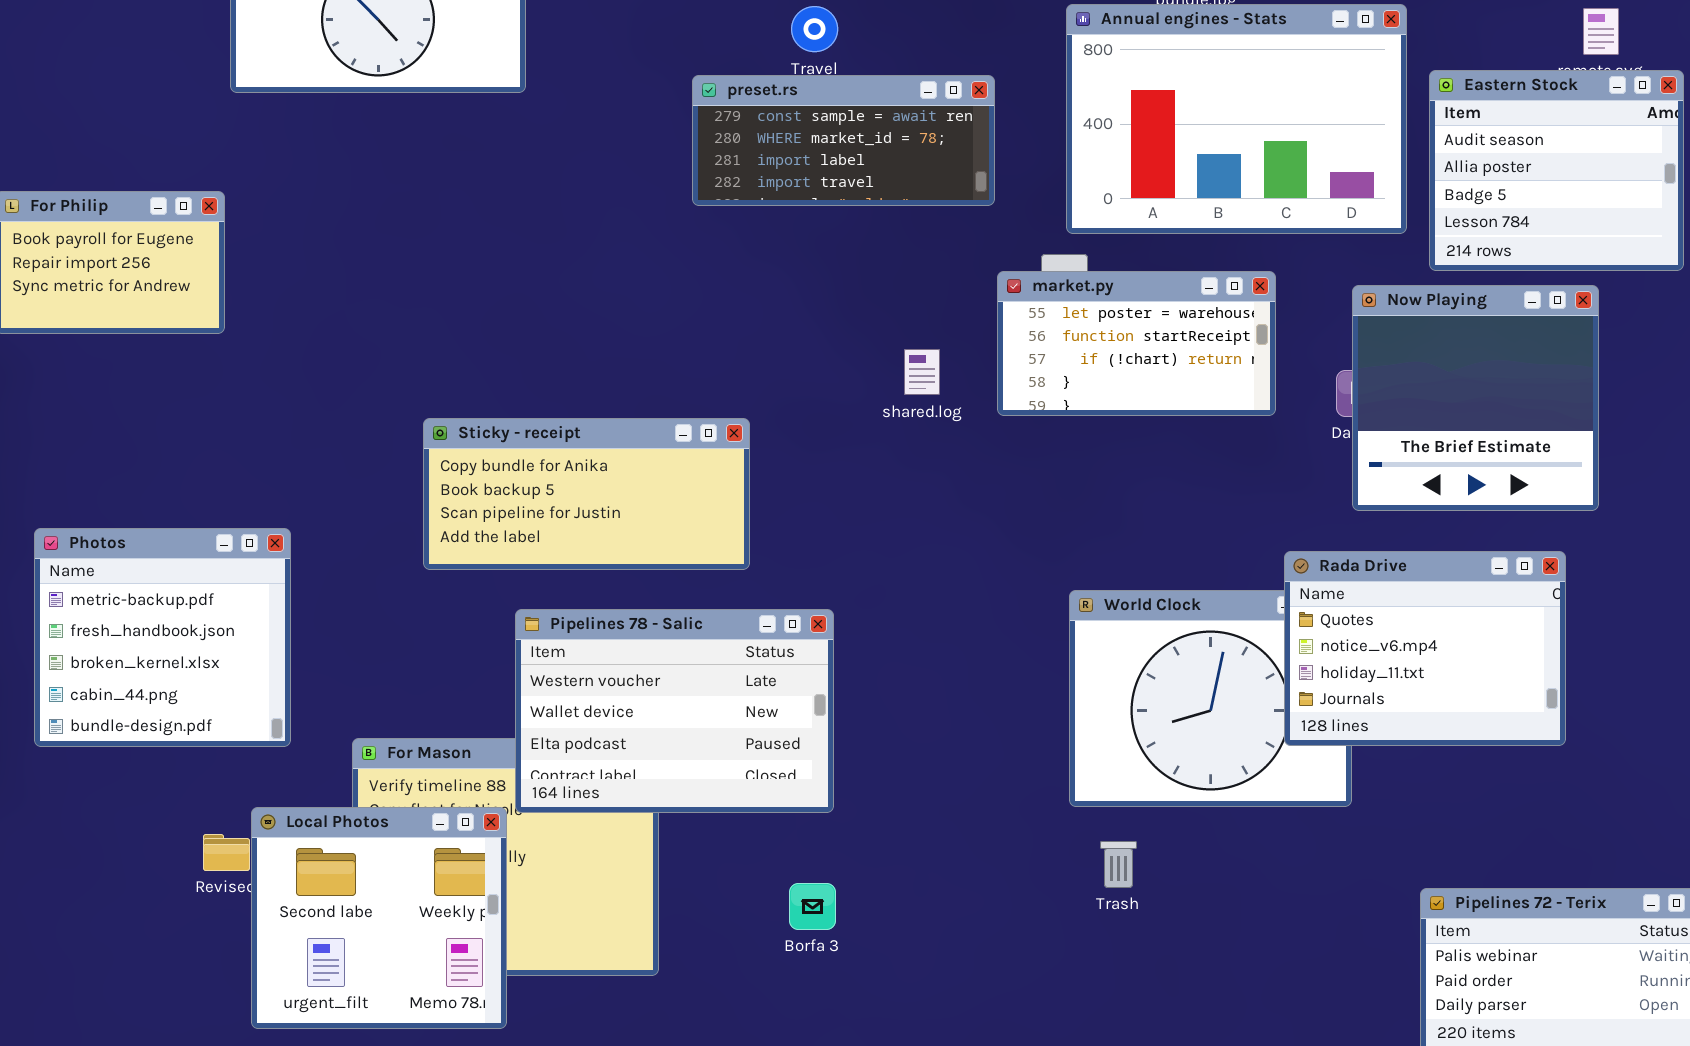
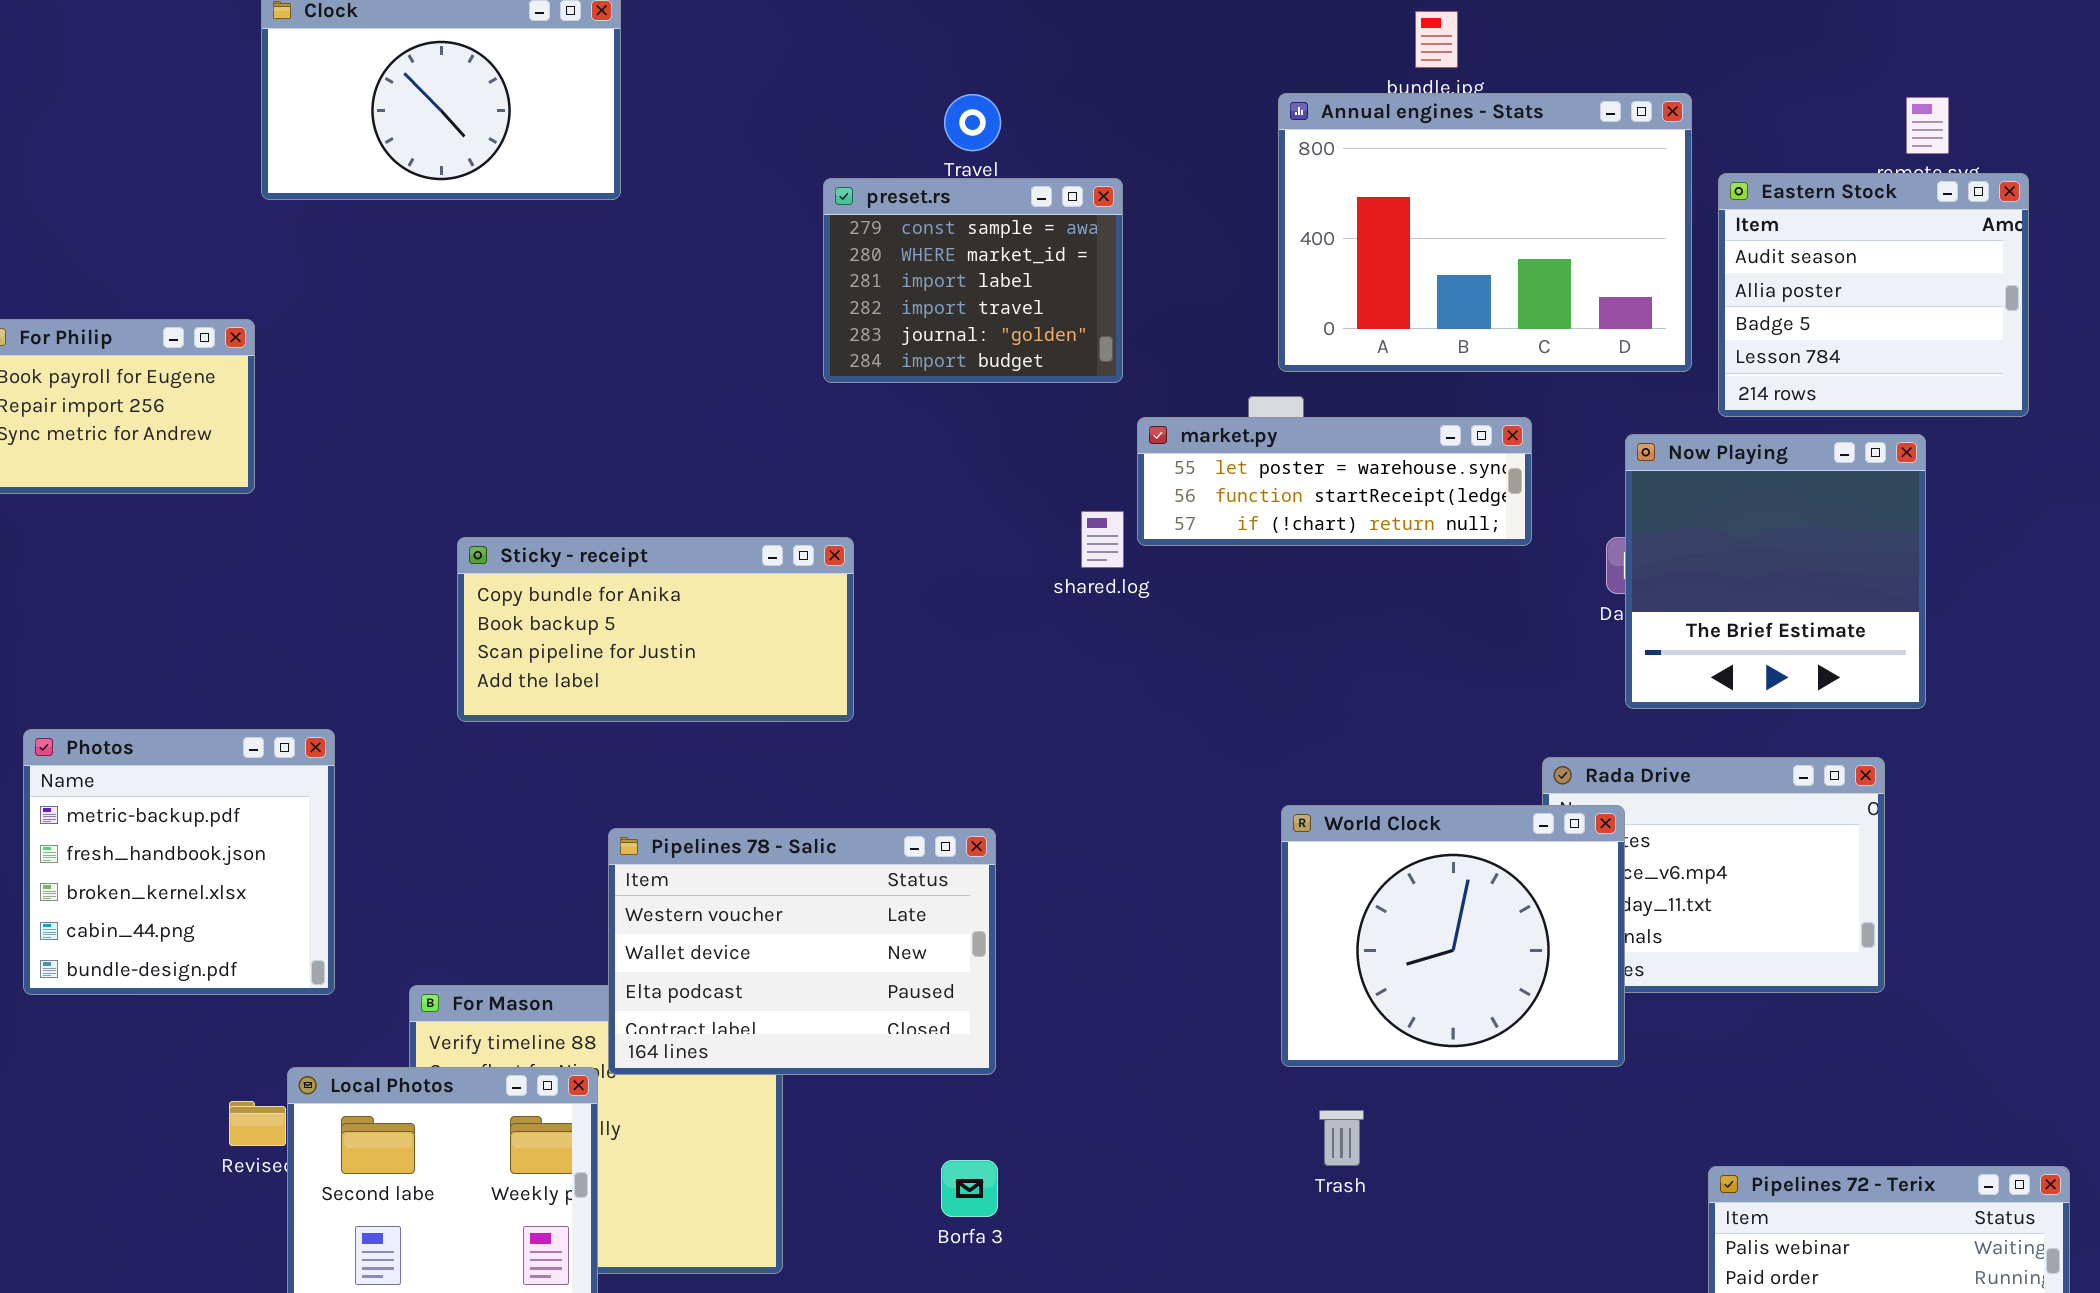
preset.rs: [692,75,995,206] -> [823,178,1123,383], resized
market.py: [997,271,1276,416] -> [1137,417,1532,546], resized
Sticky - receipt: [423,418,750,570] -> [457,537,854,722], moved
World Clock: [1069,590,1352,807] -> [1281,805,1625,1067], raised

